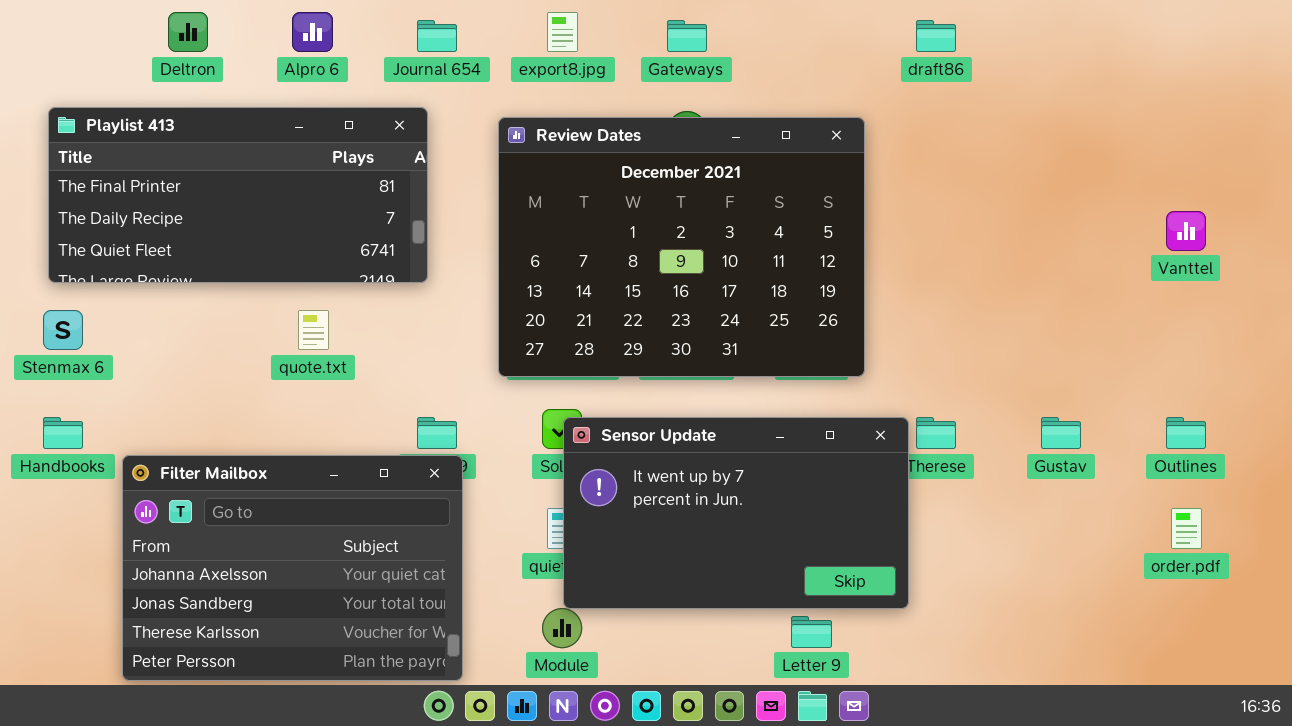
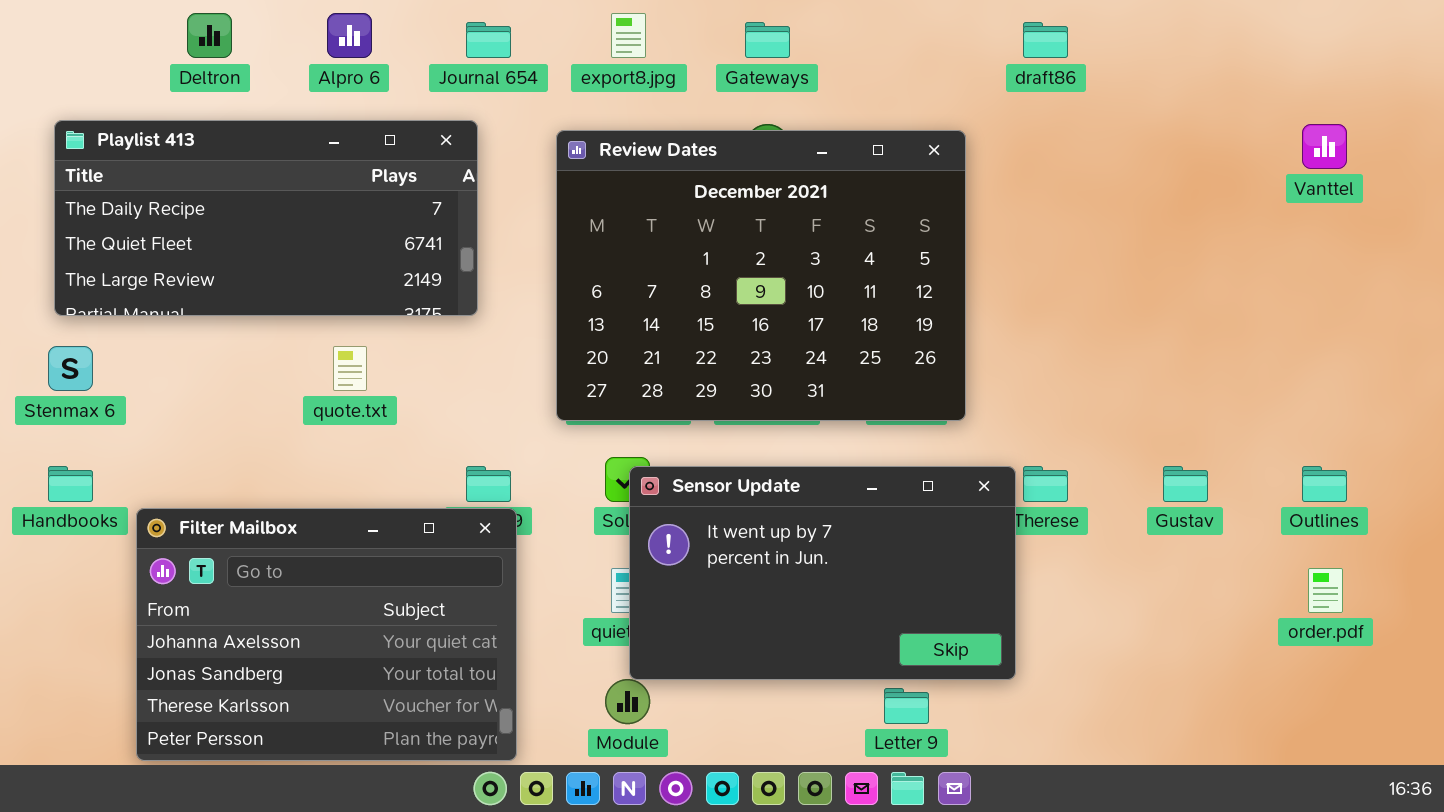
Playlist 413: [48,107,428,283] -> [54,120,478,316], scrolled down 1 row
Vanttel: [1166,211,1206,251] -> [1302,124,1347,169], moved

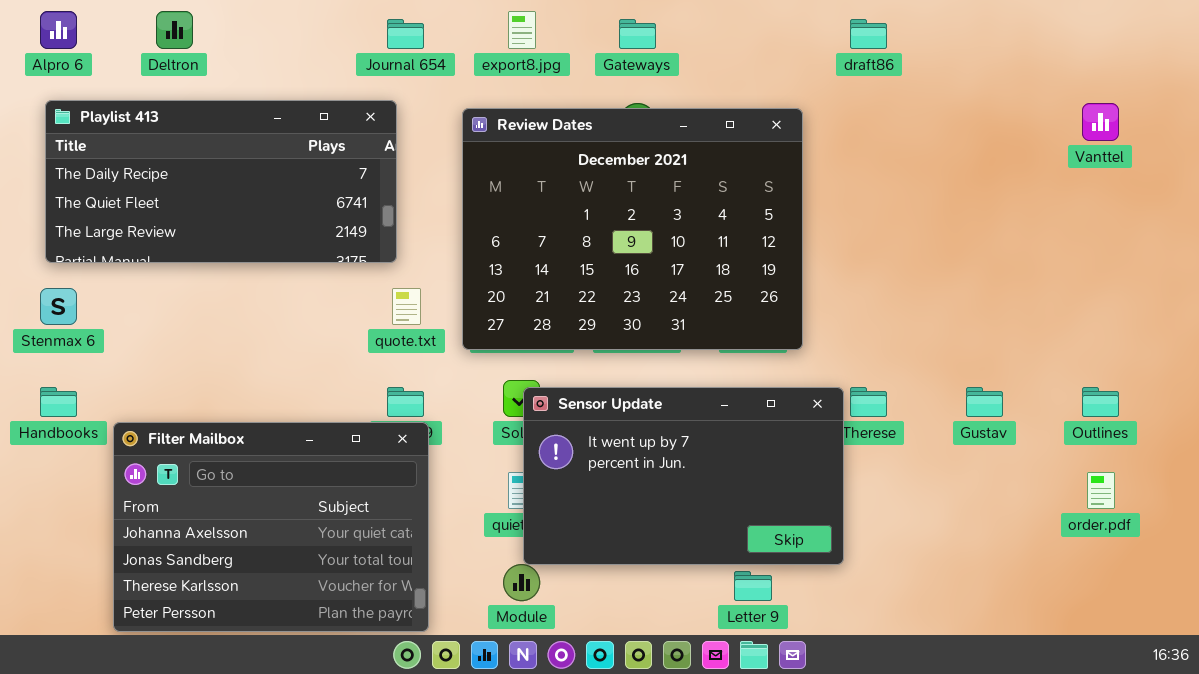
Alpro 6: [327,13,372,58] -> [40,11,77,49], moved
quote.txt: [333,346,367,391] -> [392,288,421,325], moved

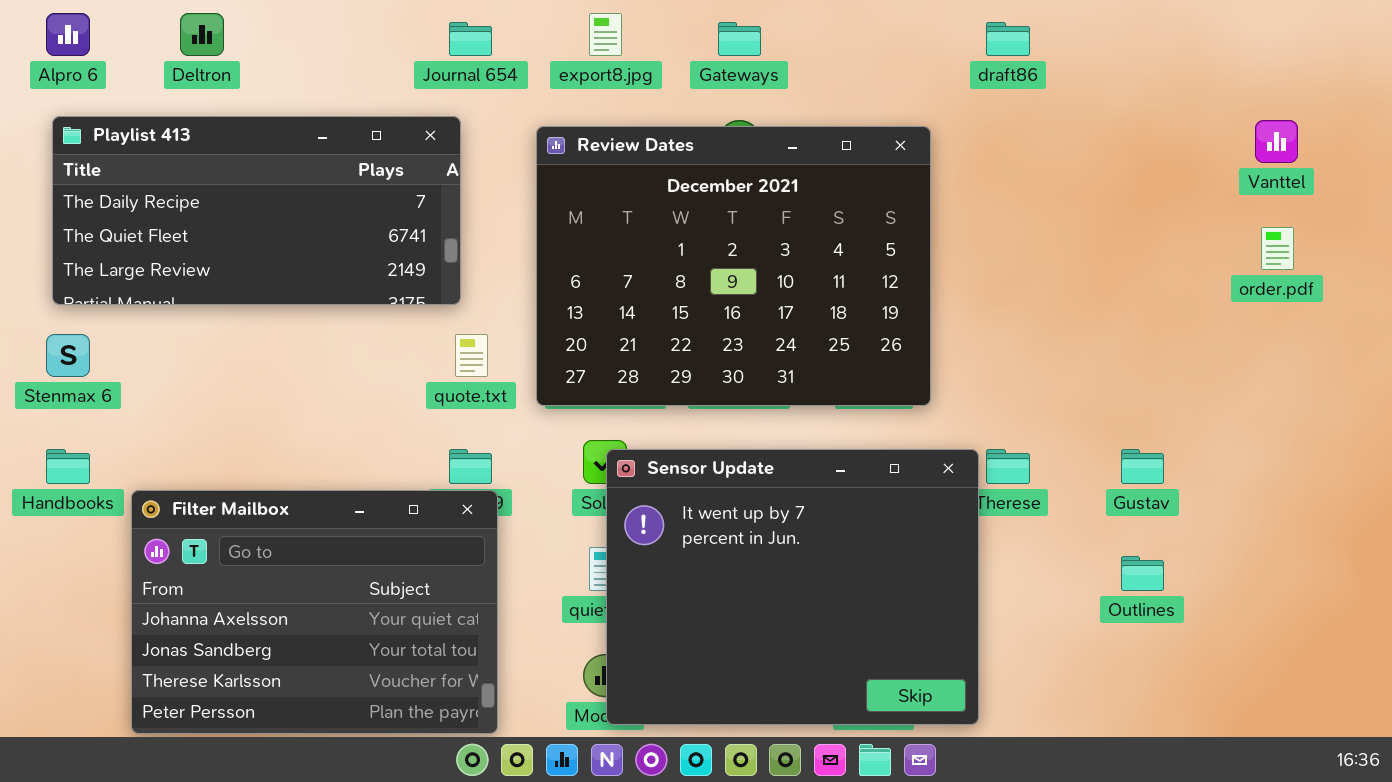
Sensor Update: [523,387,844,565] -> [606,449,979,725], resized
Outlines: [1082,387,1119,417] -> [1121,556,1164,591], moved
order.pdf: [1087,472,1115,509] -> [1261,227,1294,270], moved

